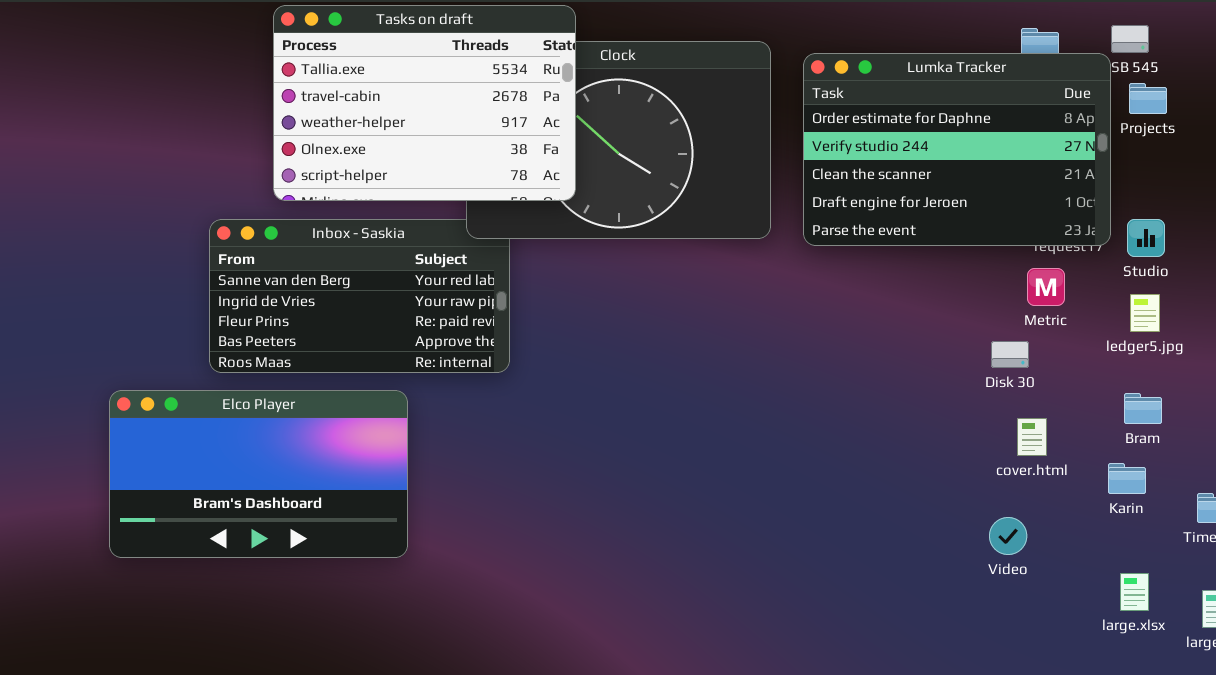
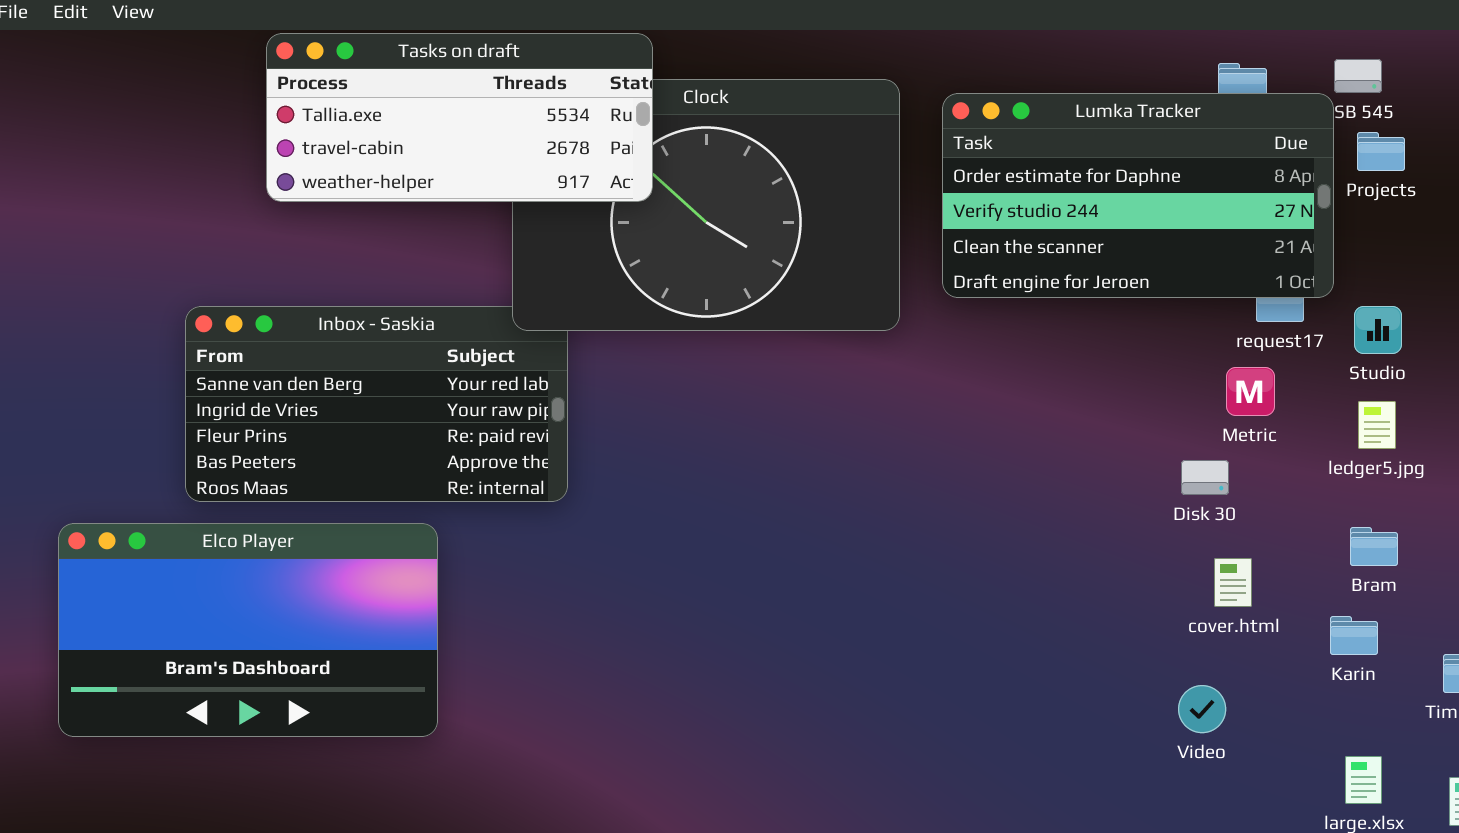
Tasks on draft: [273,5,576,201] -> [266,33,653,202], resized
Lumka Tracker: [803,53,1111,246] -> [942,93,1334,298], resized

